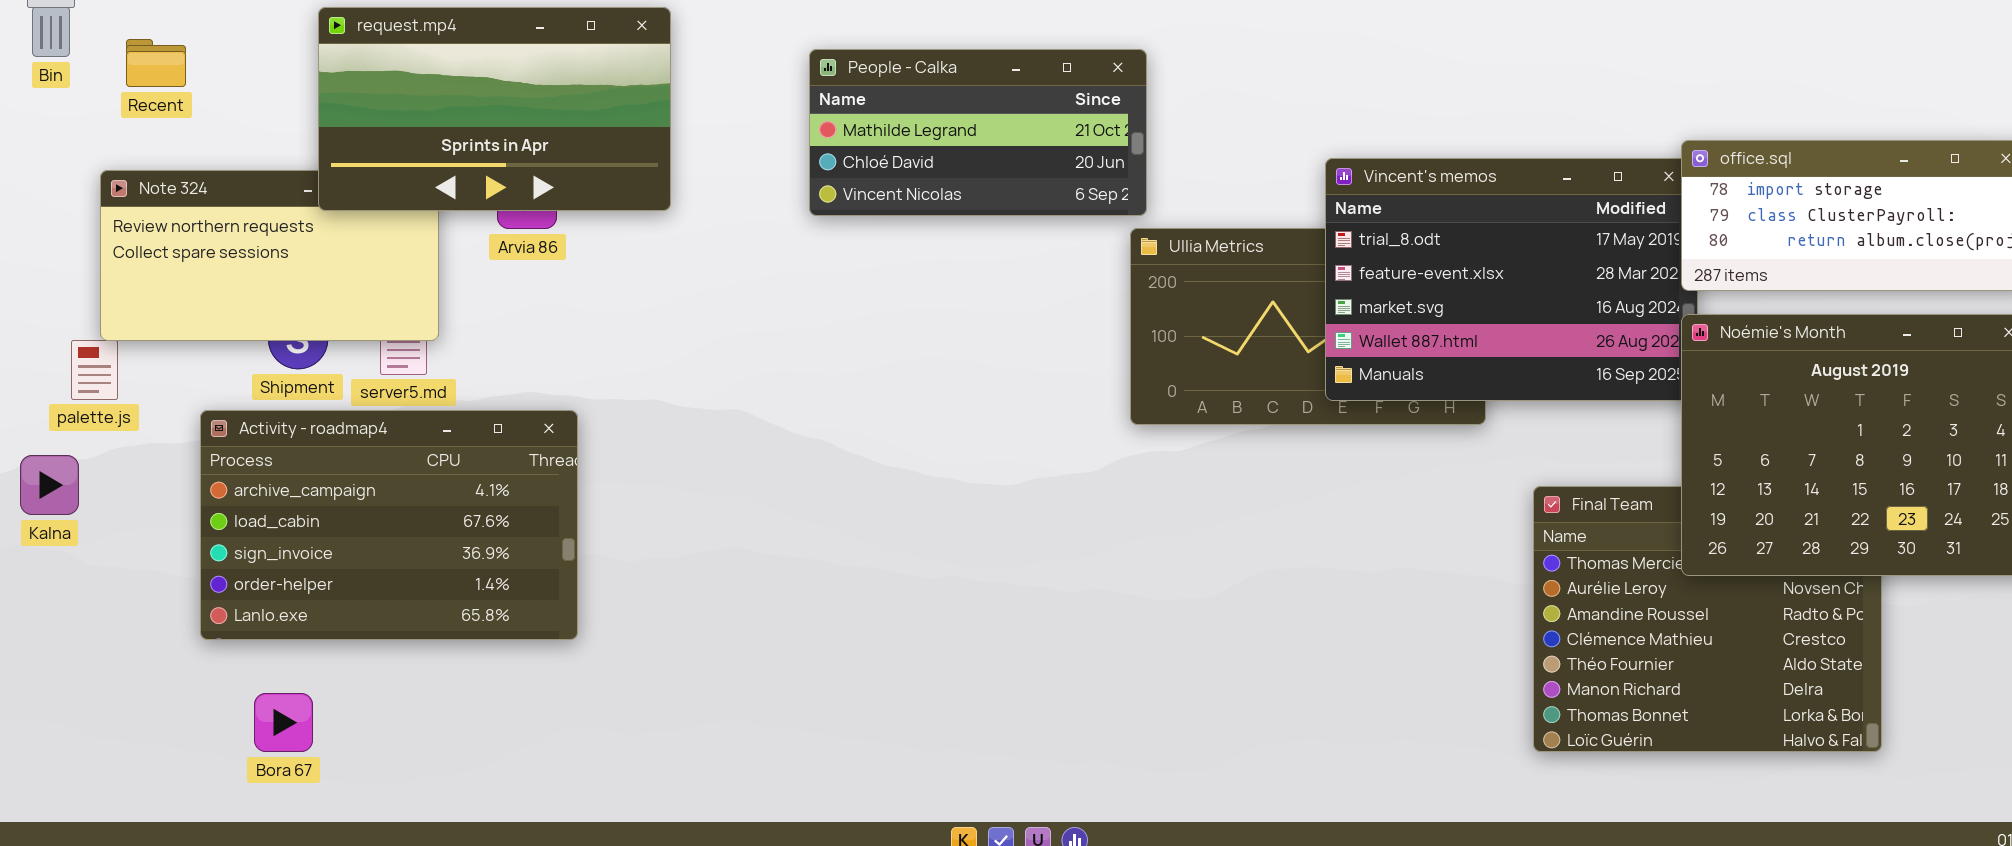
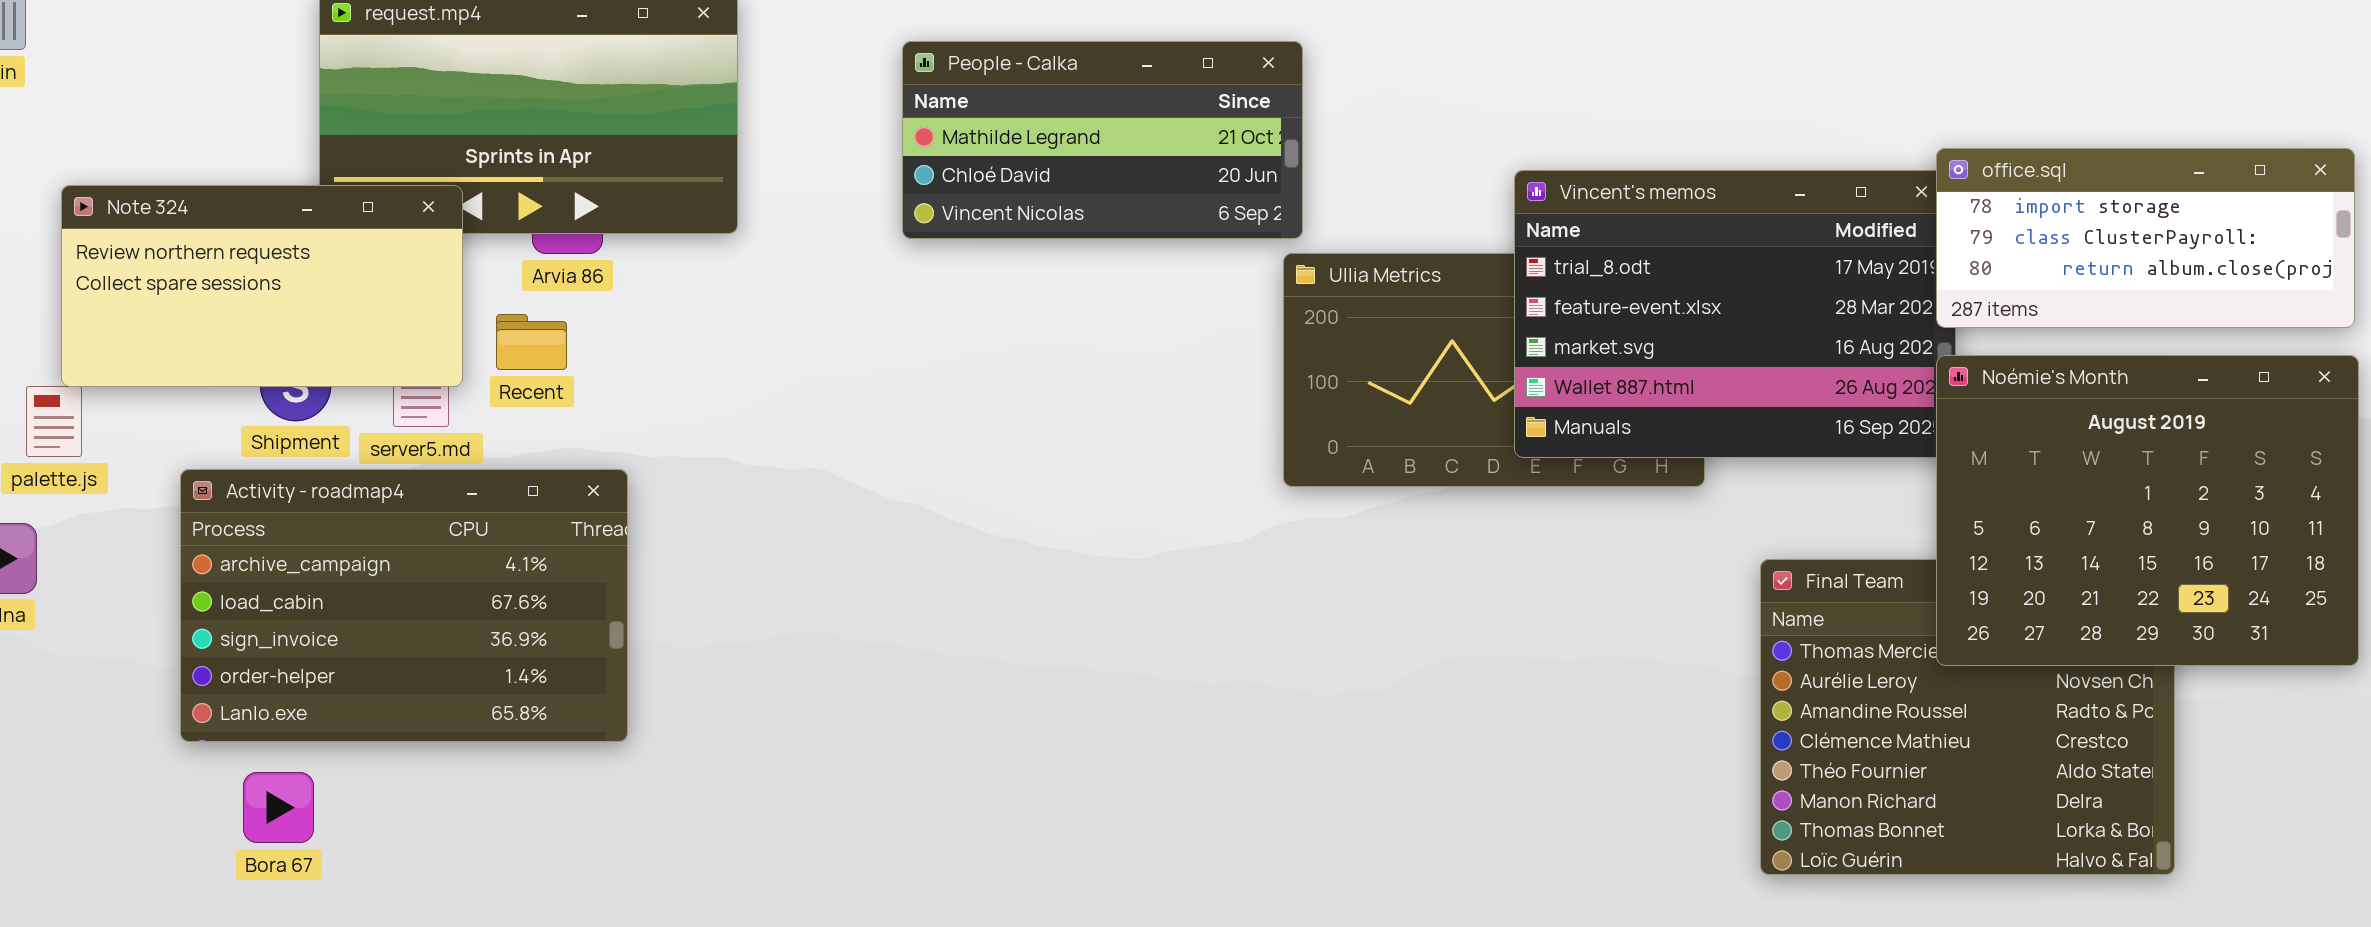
Recent: [126,39,186,87] -> [496,314,567,370], moved
Note 324: [100,170,439,341] -> [61,185,463,387], raised
Bora 67: [254,693,313,752] -> [243,772,314,843], moved

